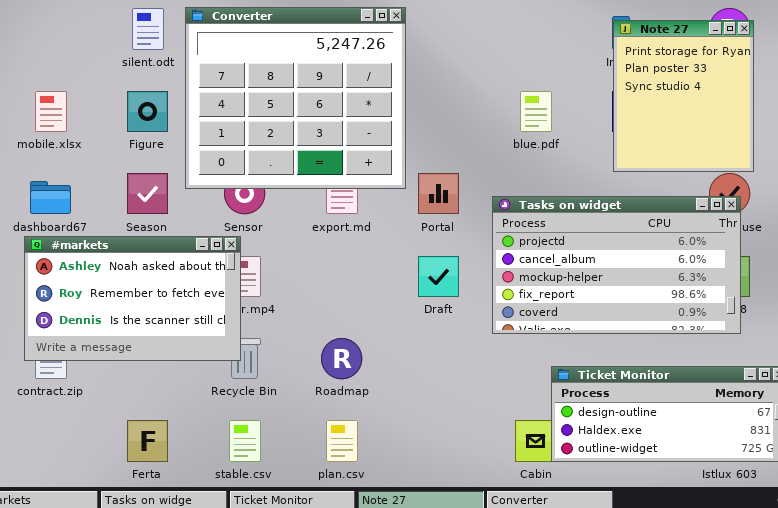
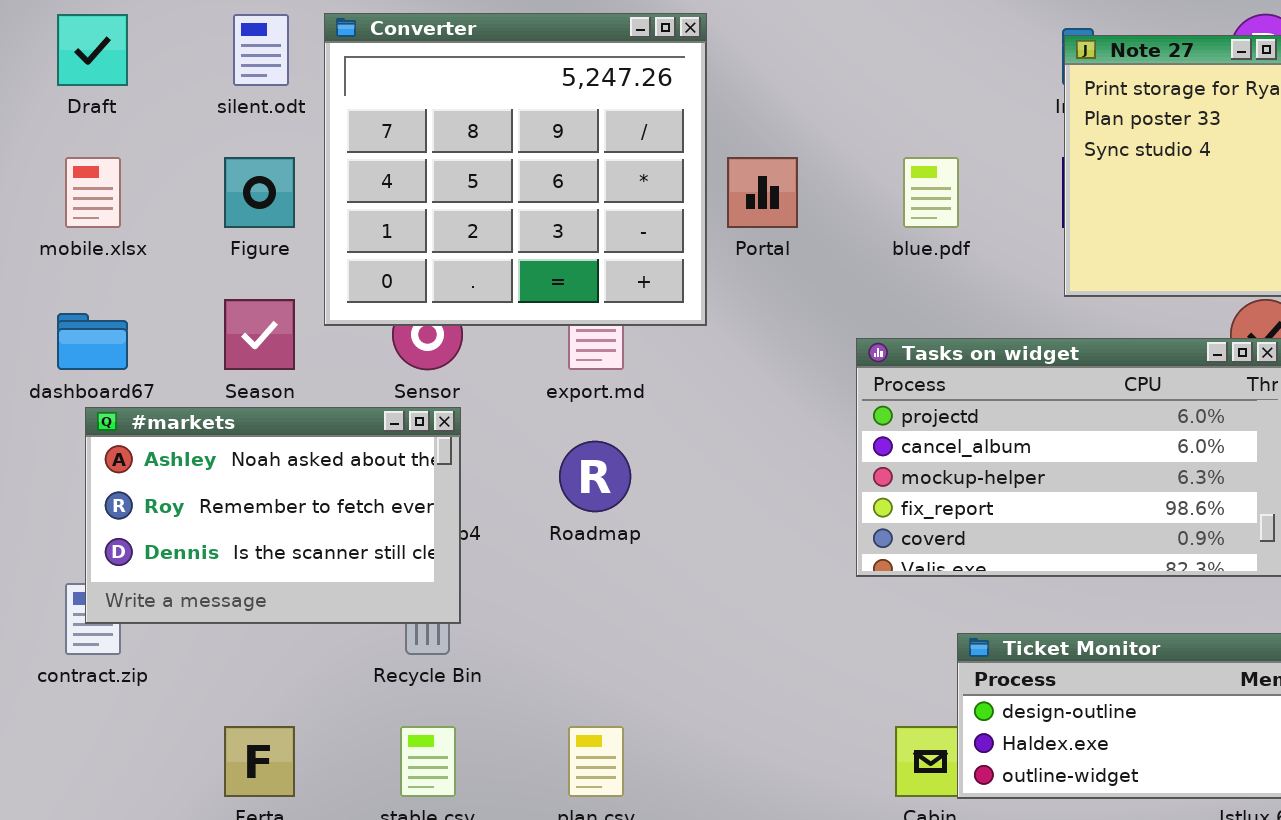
Portal: [418,173,459,214] -> [727,157,798,228], moved
#markets: [24,236,241,361] -> [85,407,461,624], moved
Draft: [418,256,459,297] -> [57,14,128,86], moved
Roadmap: [321,338,362,379] -> [559,441,631,512], moved

